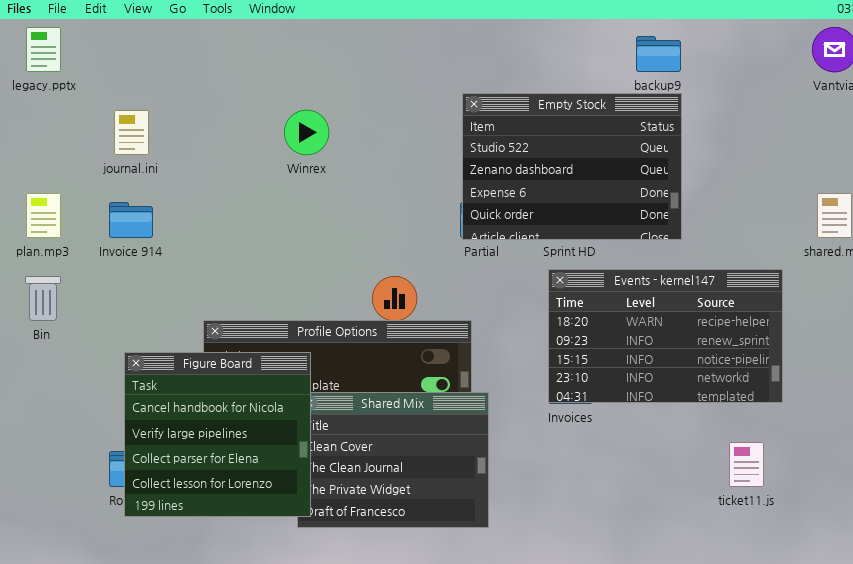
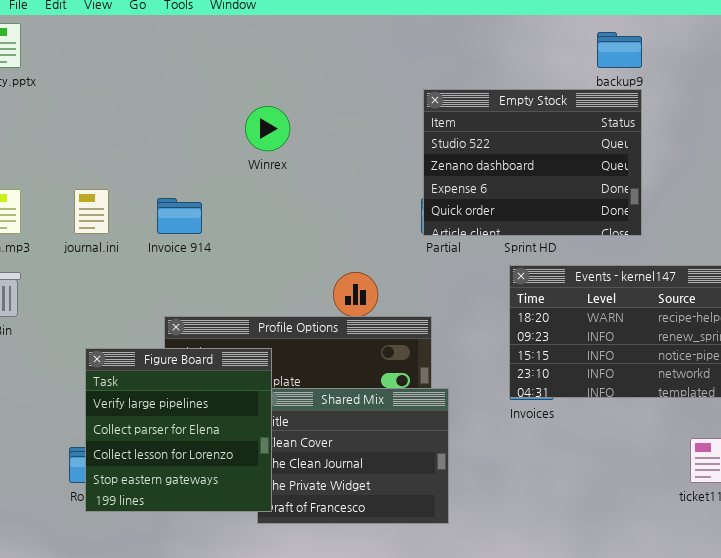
journal.ini: [114,110,149,155] -> [74,189,109,234], moved
Invoice 914: [109,202,153,238] -> [157,198,202,234], moved
Figure Board: [124,352,311,517] -> [85,348,272,512], scrolled down 1 row

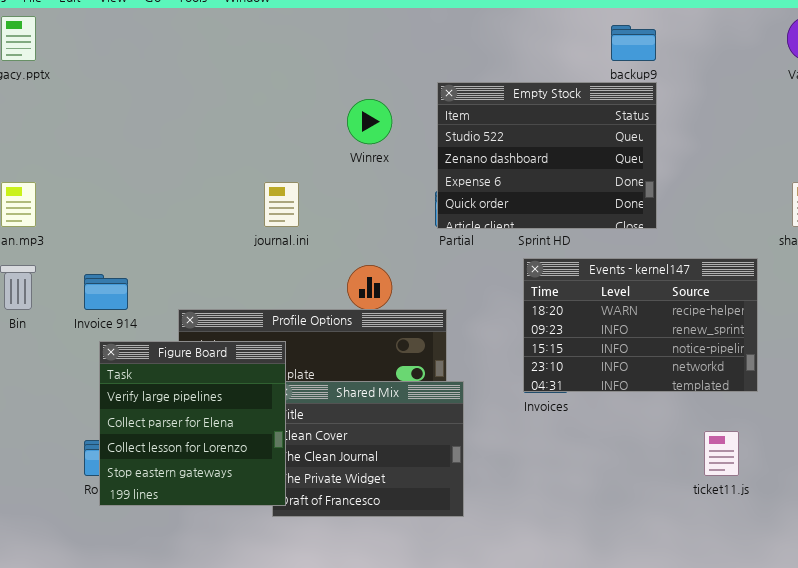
Winrex: [245,106,290,151] -> [347,99,392,144], moved
journal.ini: [74,189,109,234] -> [264,182,299,227], moved
Invoice 914: [157,198,202,234] -> [84,274,128,310], moved

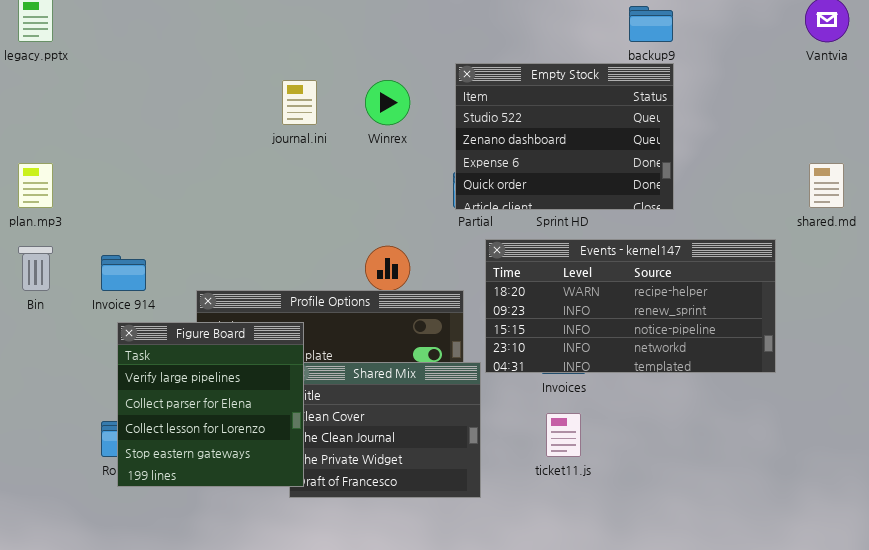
journal.ini: [264,182,299,227] -> [282,80,317,125], moved
Events - kernel147: [523,258,758,392] -> [485,239,776,373], resized
ticket11.js: [704,431,739,476] -> [546,413,581,457], moved

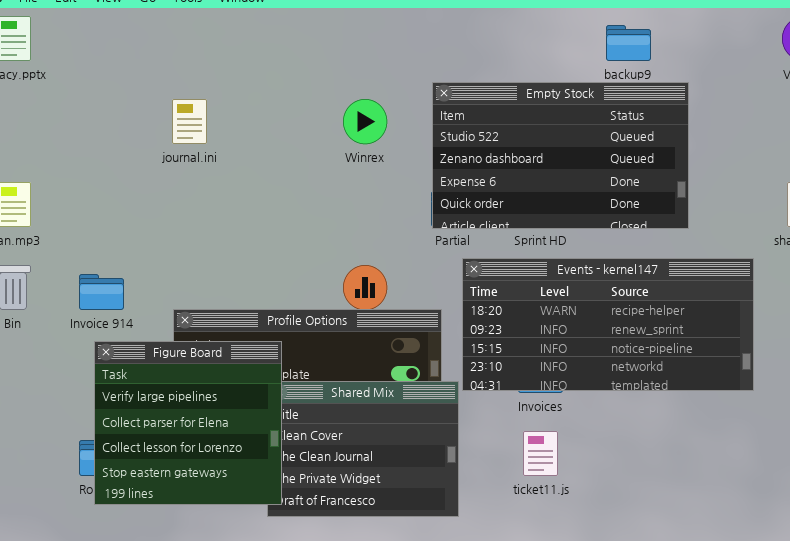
Empty Stock: [455,63,674,210] -> [432,82,689,229], resized
journal.ini: [282,80,317,125] -> [172,99,207,144], moved

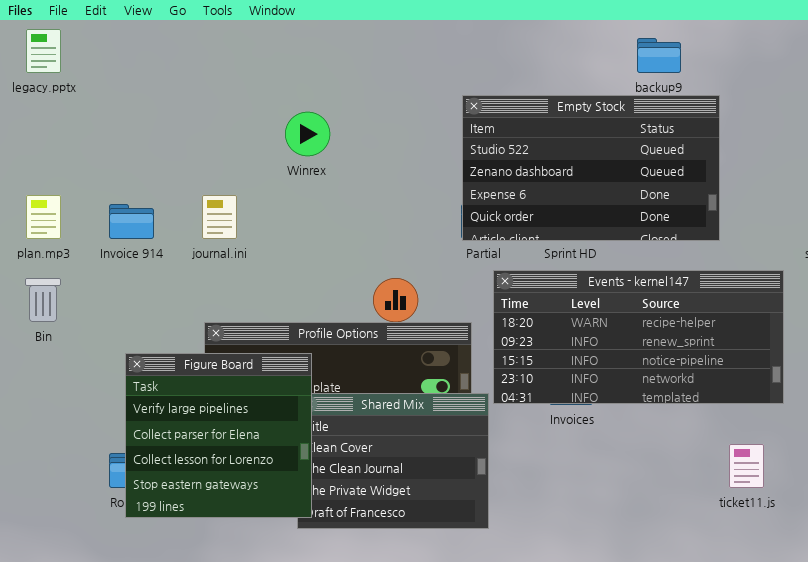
journal.ini: [172,99,207,144] -> [202,195,237,239], moved
Winrex: [343,99,387,144] -> [285,112,330,156], moved
Invoice 914: [79,274,124,310] -> [109,204,154,239], moved
ticket11.js: [523,431,558,476] -> [729,444,764,488], moved

